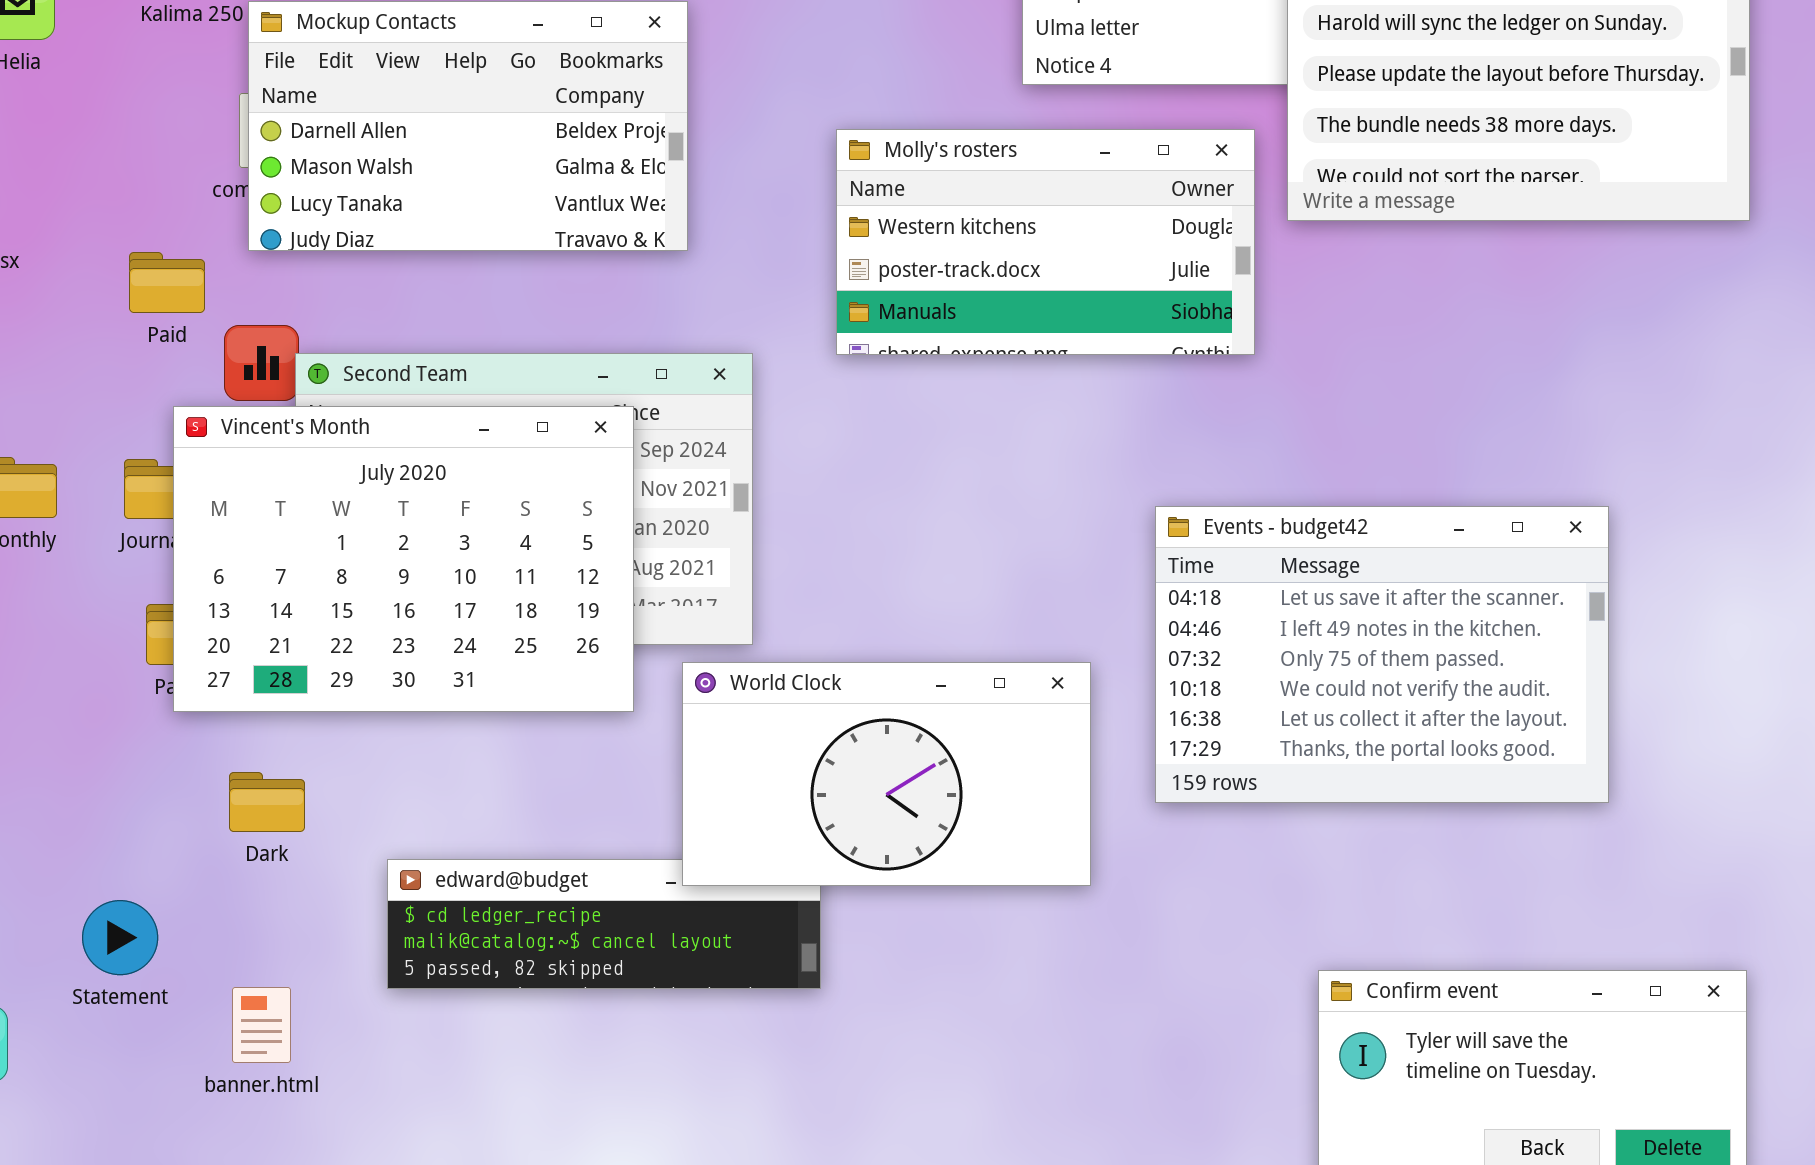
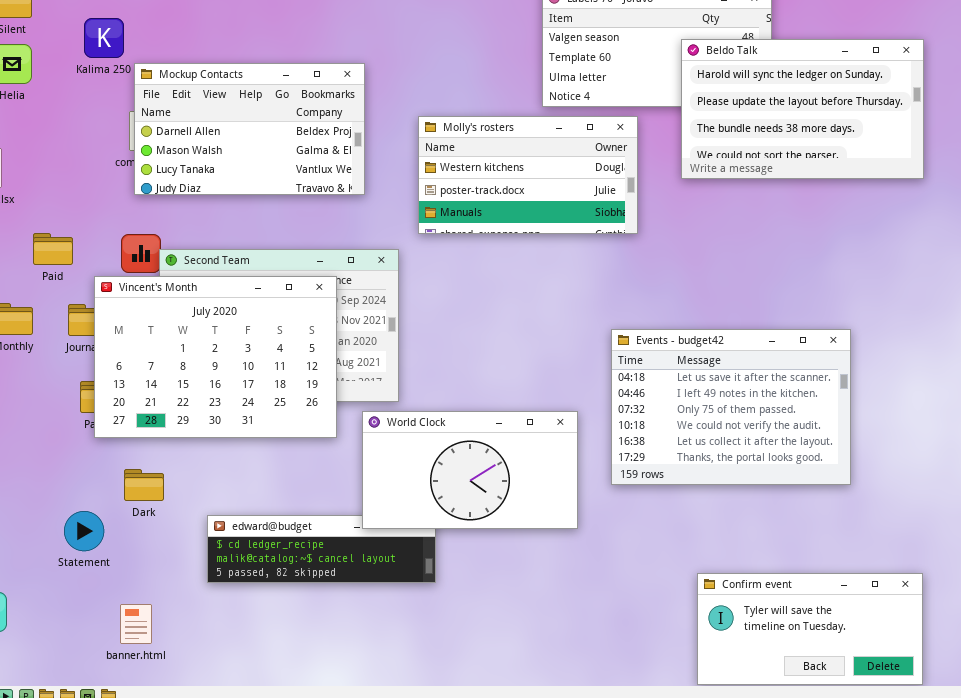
Molly's rosters: [836,129,1255,355] -> [418,116,638,234], moved
Paid: [129,252,205,313] -> [33,233,73,265], moved
Statement: [82,900,158,975] -> [64,511,104,551], moved
banner.html: [232,987,291,1063] -> [120,604,152,644], moved

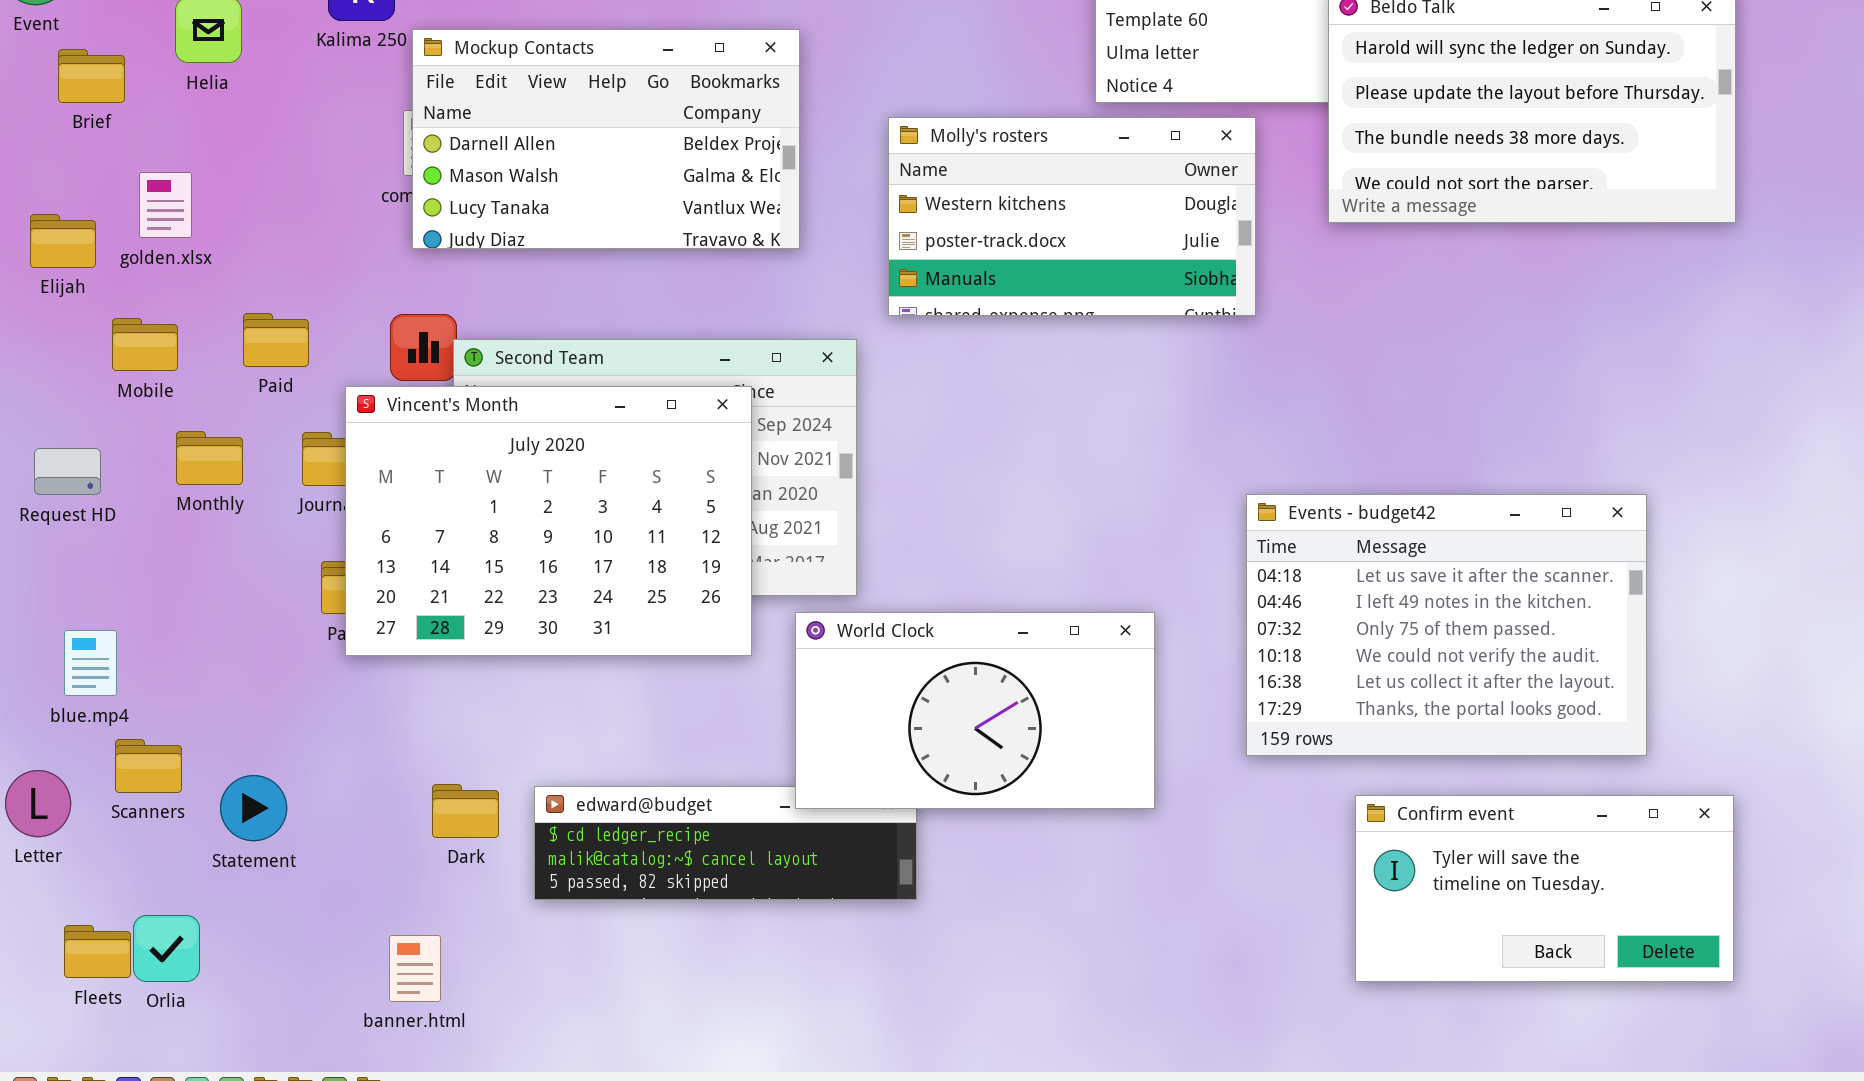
Events - budget42: [611,329,851,485] -> [1246,494,1647,756], moved
Dark: [124,469,164,501] -> [432,784,499,838], moved
Statement: [64,511,104,551] -> [220,775,287,841], moved
Confirm event: [697,573,923,685] -> [1355,795,1734,982], moved

